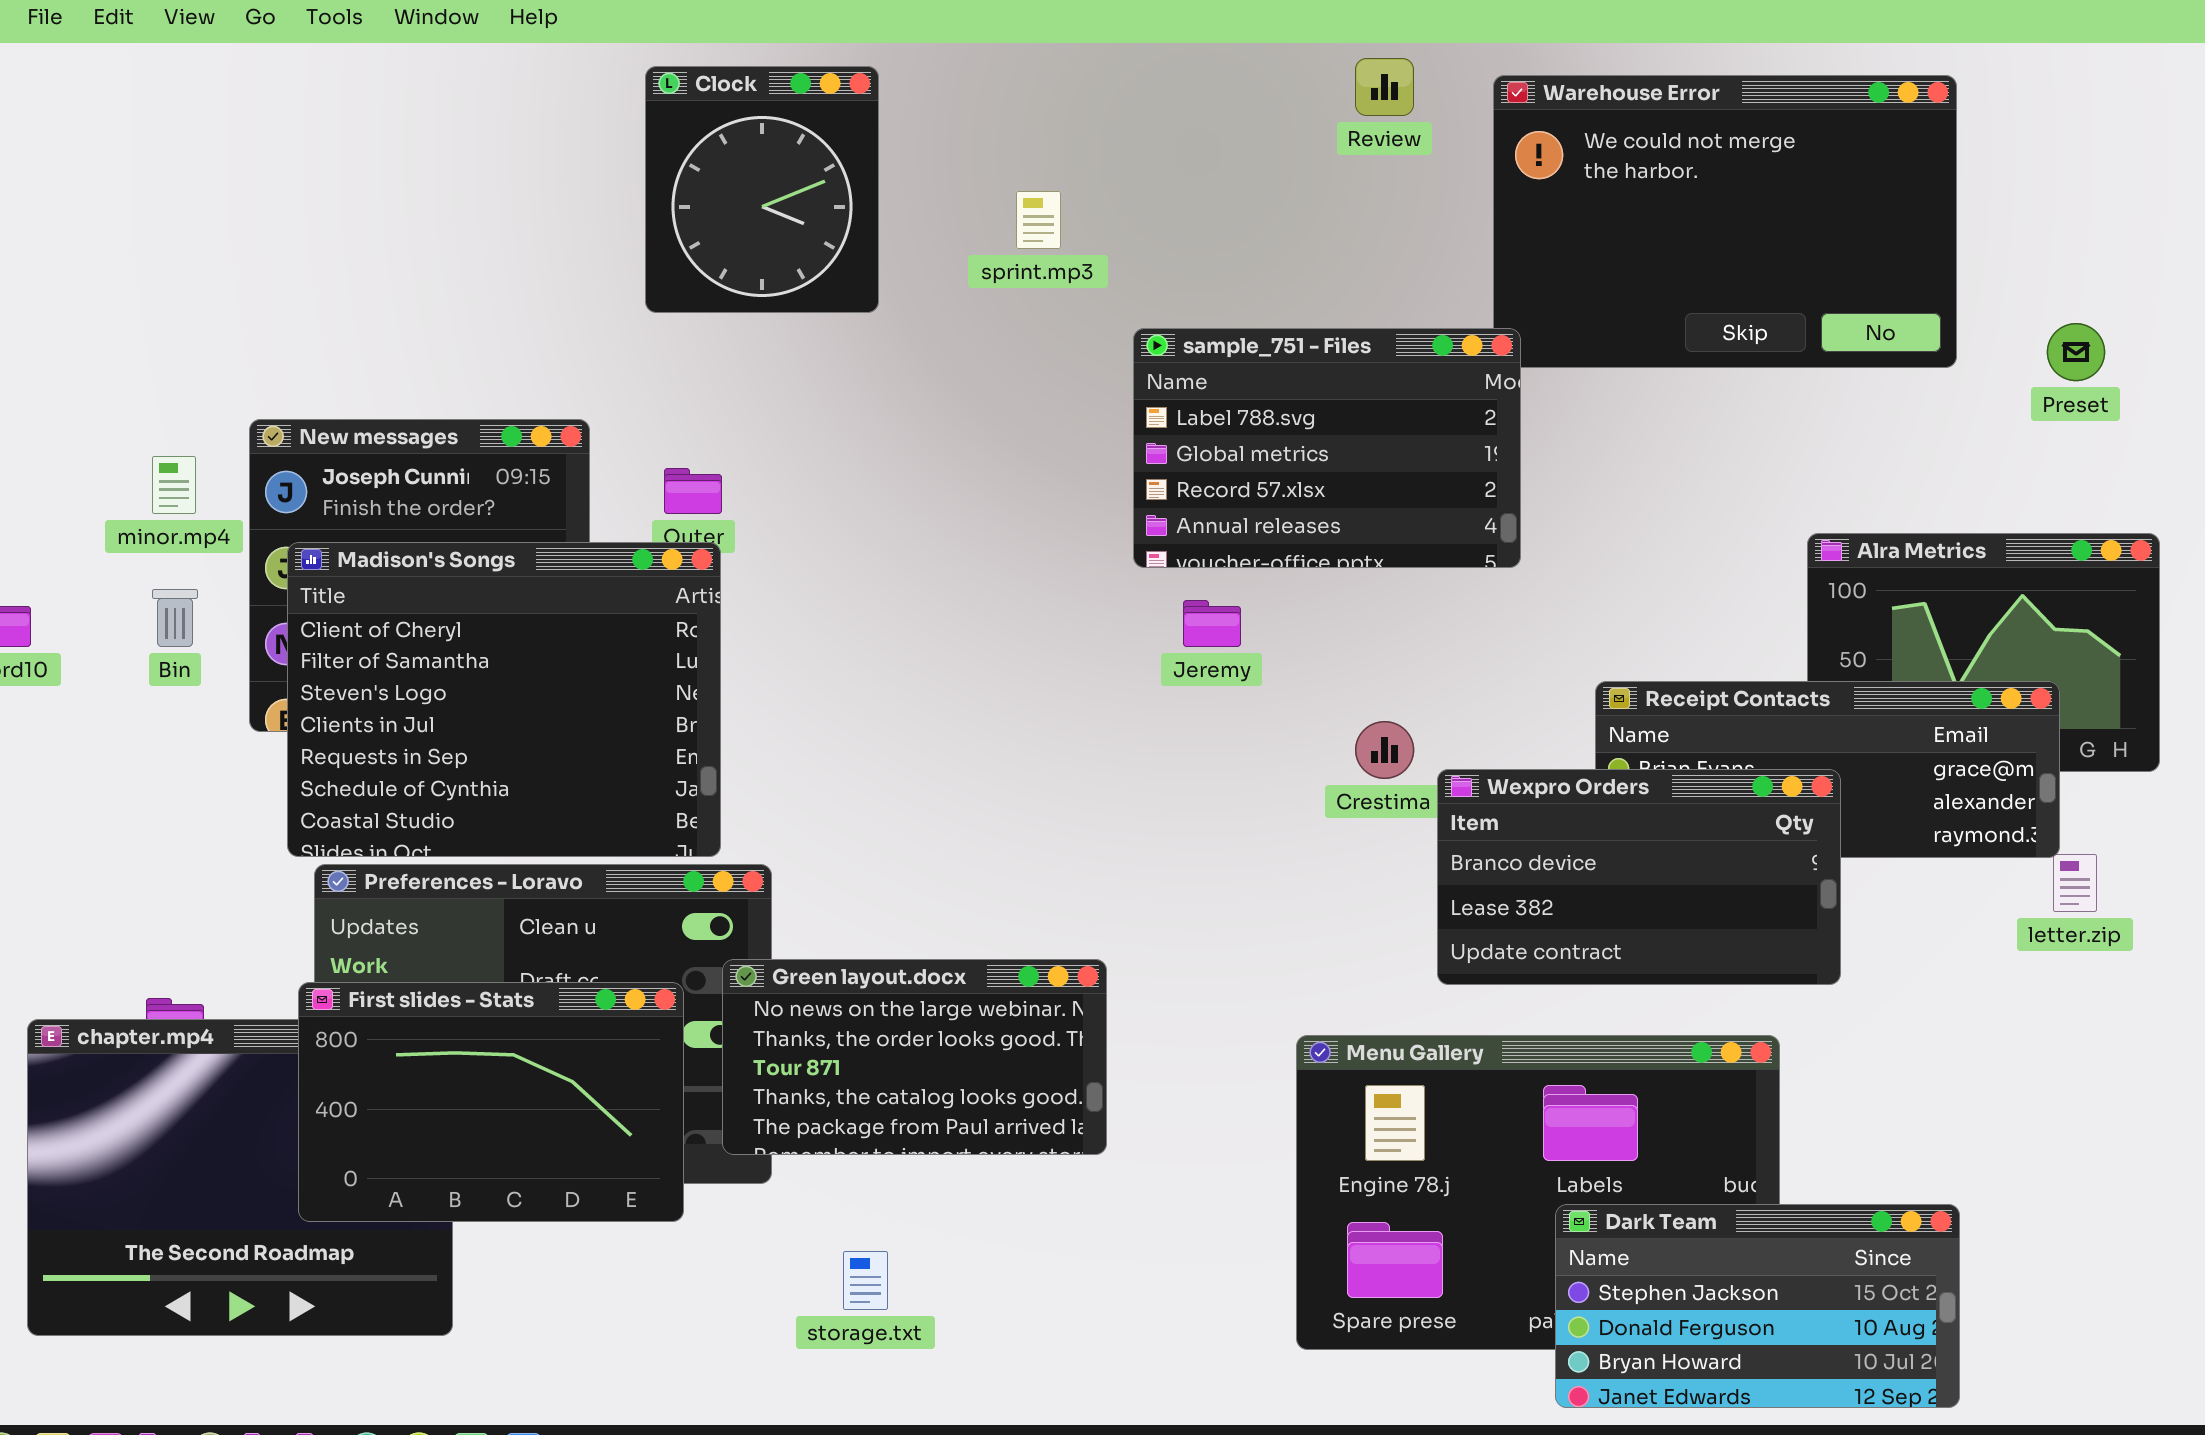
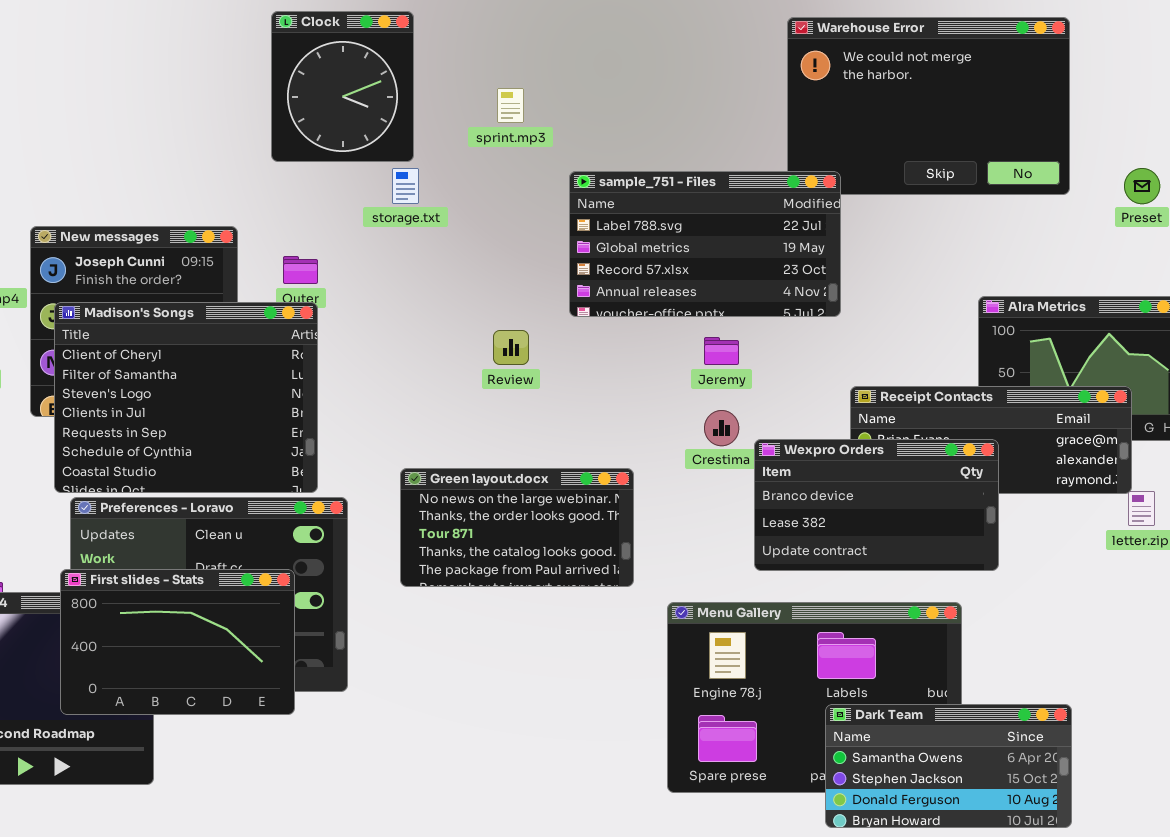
Review: [1355,58,1414,116] -> [493,330,529,365], moved
sample_751 - Files: [1133,328,1521,568] -> [569,171,841,317], resized
Jeremy: [1183,600,1241,647] -> [704,337,739,365], moved
Green layout.docx: [722,959,1107,1155] -> [400,468,634,587], moved
Dark Team: [1555,1204,1960,1408] -> [825,704,1072,828], scrolled up 1 row
storage.txt: [843,1251,888,1310] -> [392,168,419,204], moved

